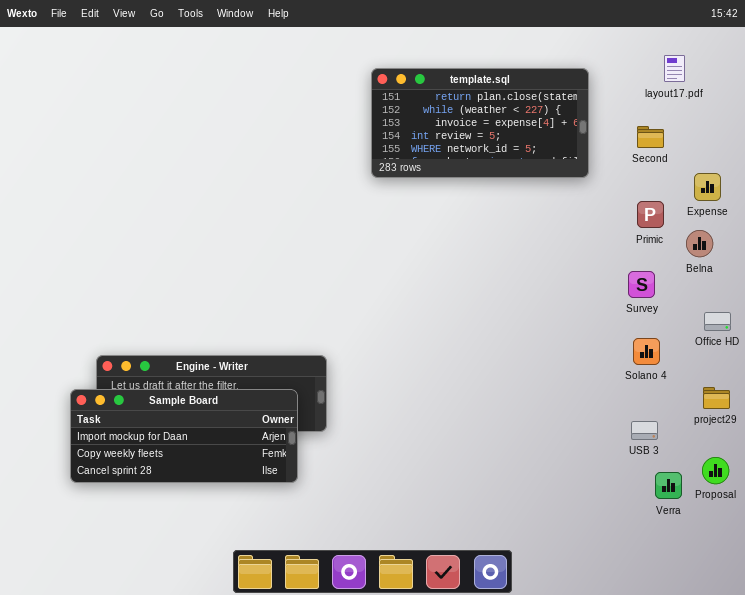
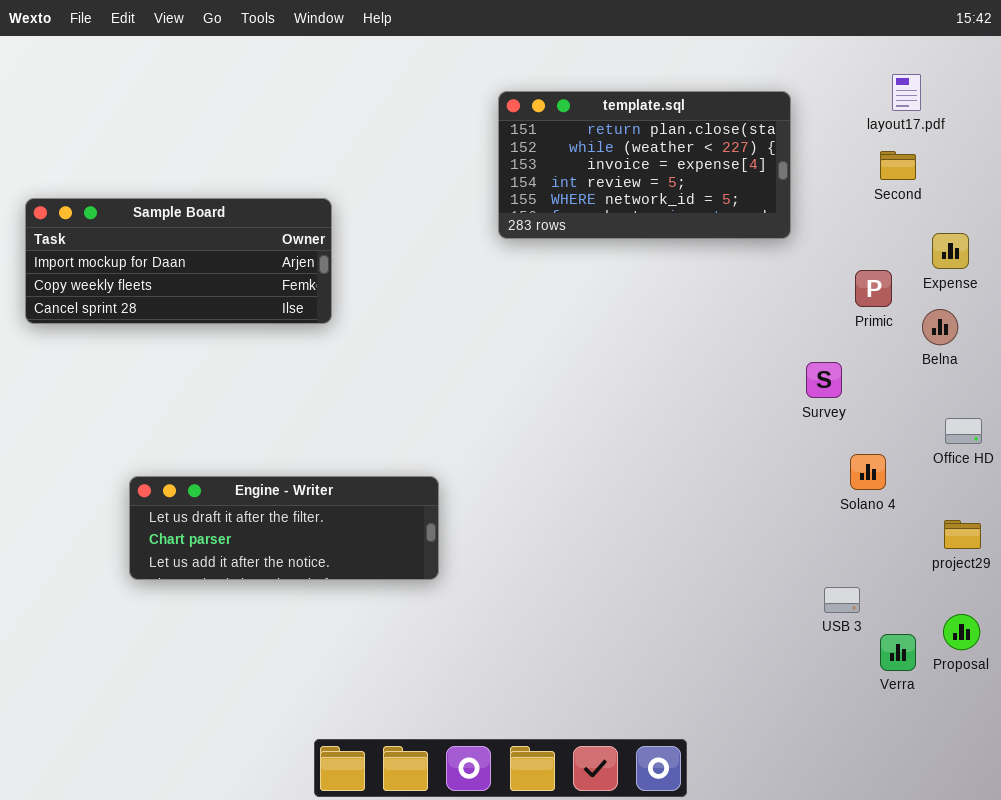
Second: [637,126,664,148] -> [880,151,916,180], moved
Survey: [628,271,655,298] -> [806,362,842,398], moved
Sample Board: [70,389,298,483] -> [25,198,332,324], moved
USB 3: [631,421,658,440] -> [824,587,860,613], moved

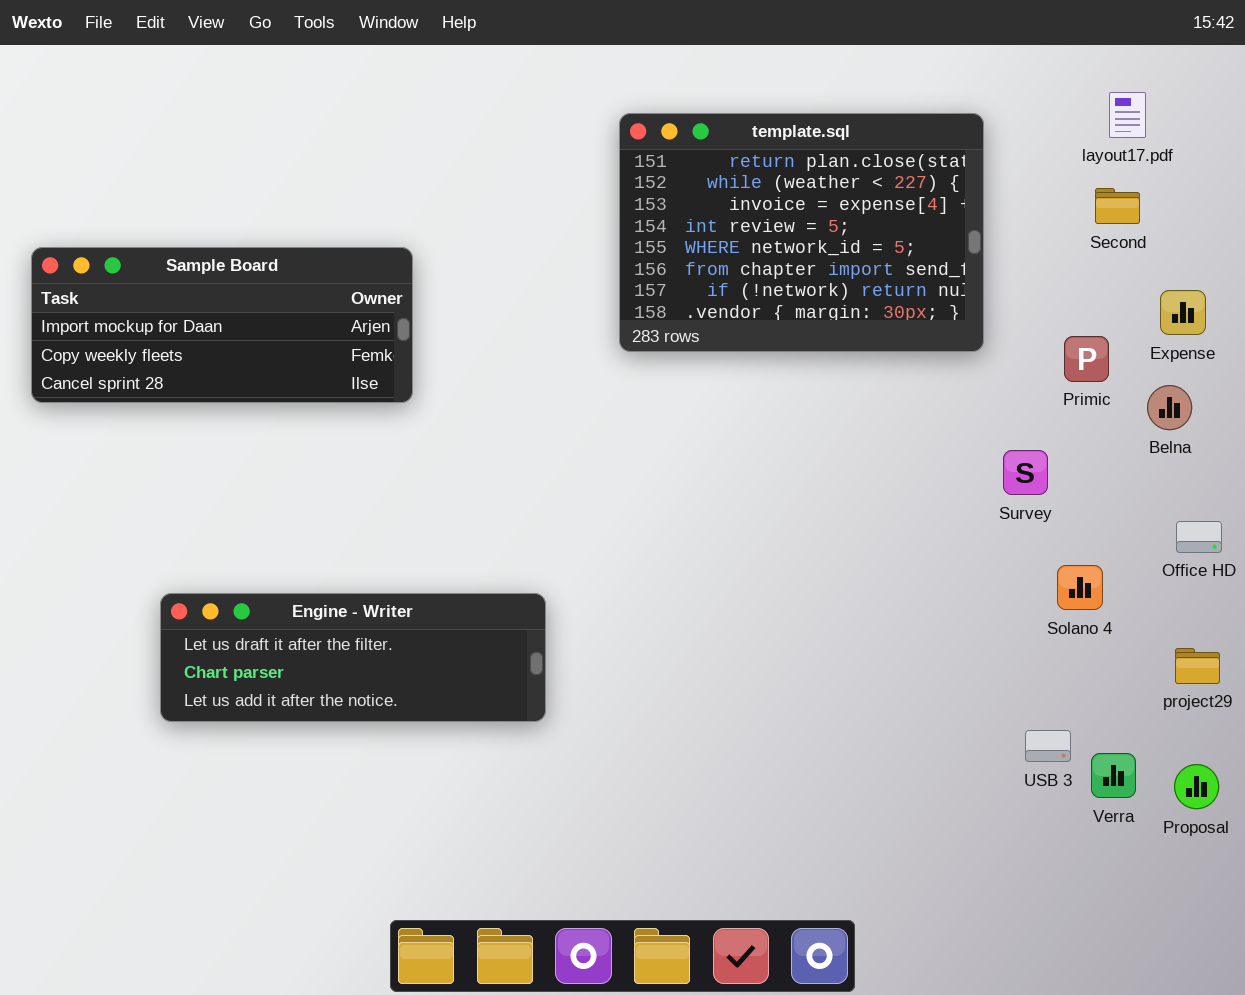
template.sql: [498,91,791,239] -> [619,113,984,352], resized
Verra: [880,634,916,671] -> [1091,753,1136,798], moved

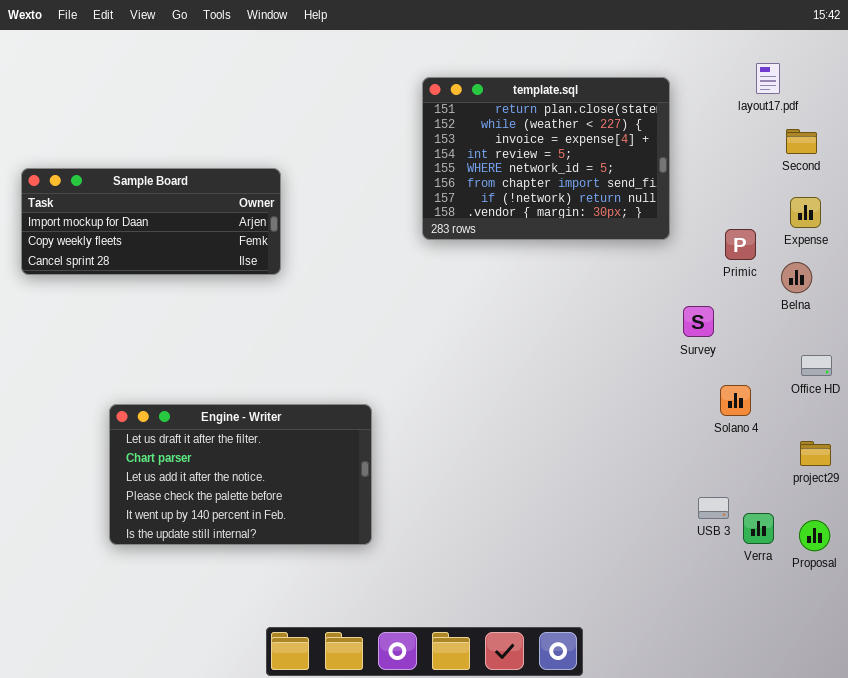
Second: [1095,188,1140,224] -> [786,129,817,154], moved
Engine - Writer: [160,593,546,722] -> [109,404,372,545], resized

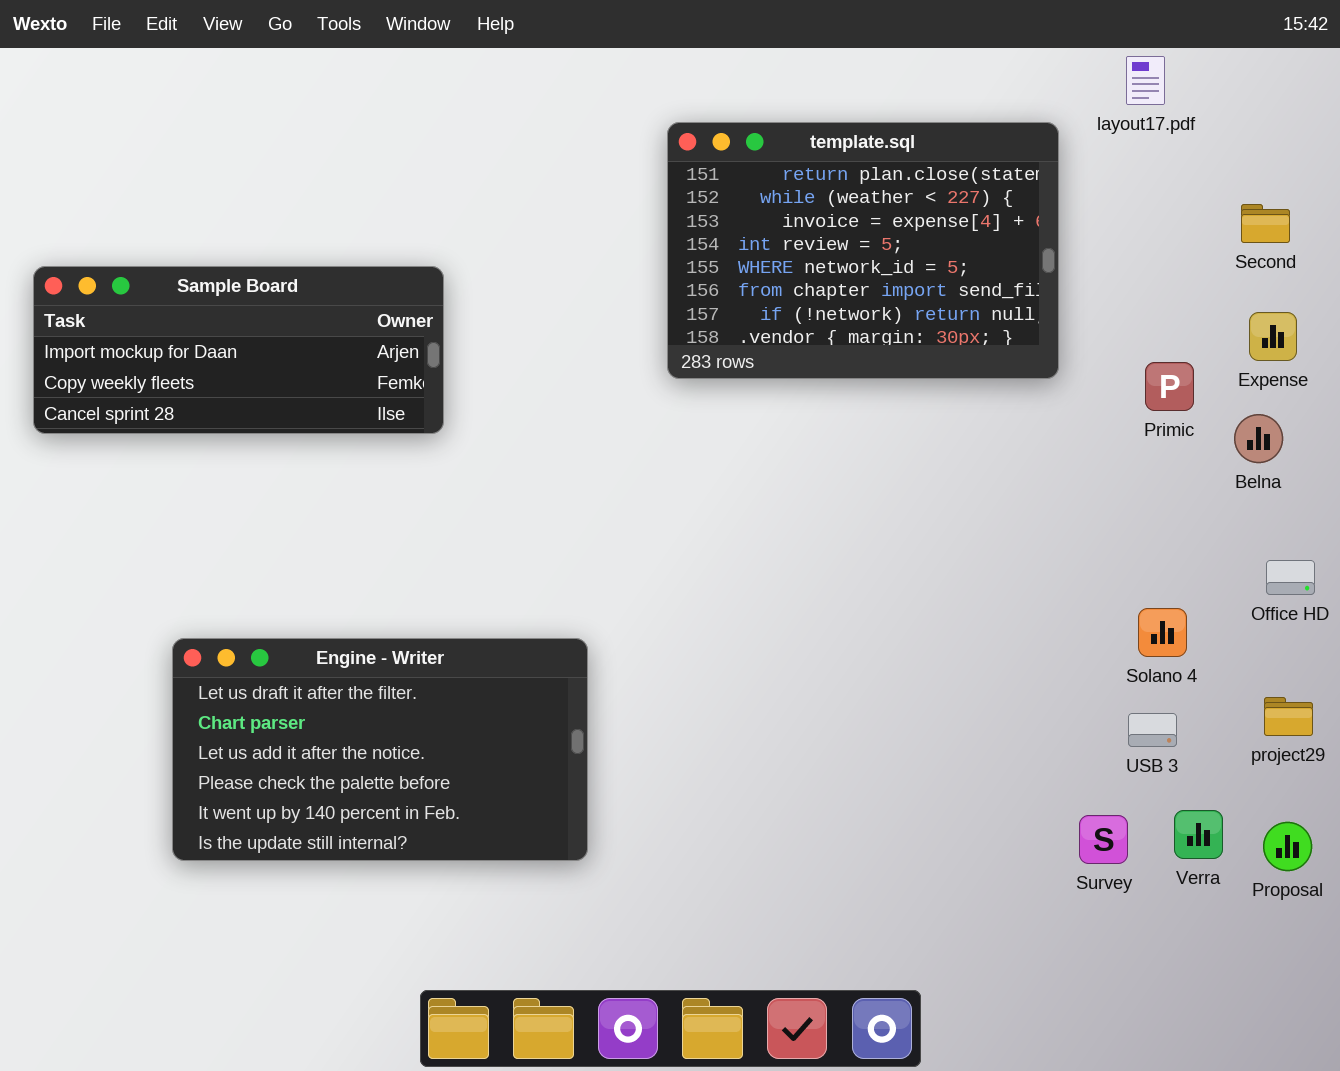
layout17.pdf: [756,63,780,94] -> [1126,56,1165,105], moved
Survey: [683,306,714,337] -> [1079,815,1128,864], moved
USB 3: [698,497,729,519] -> [1128,713,1177,747], moved

